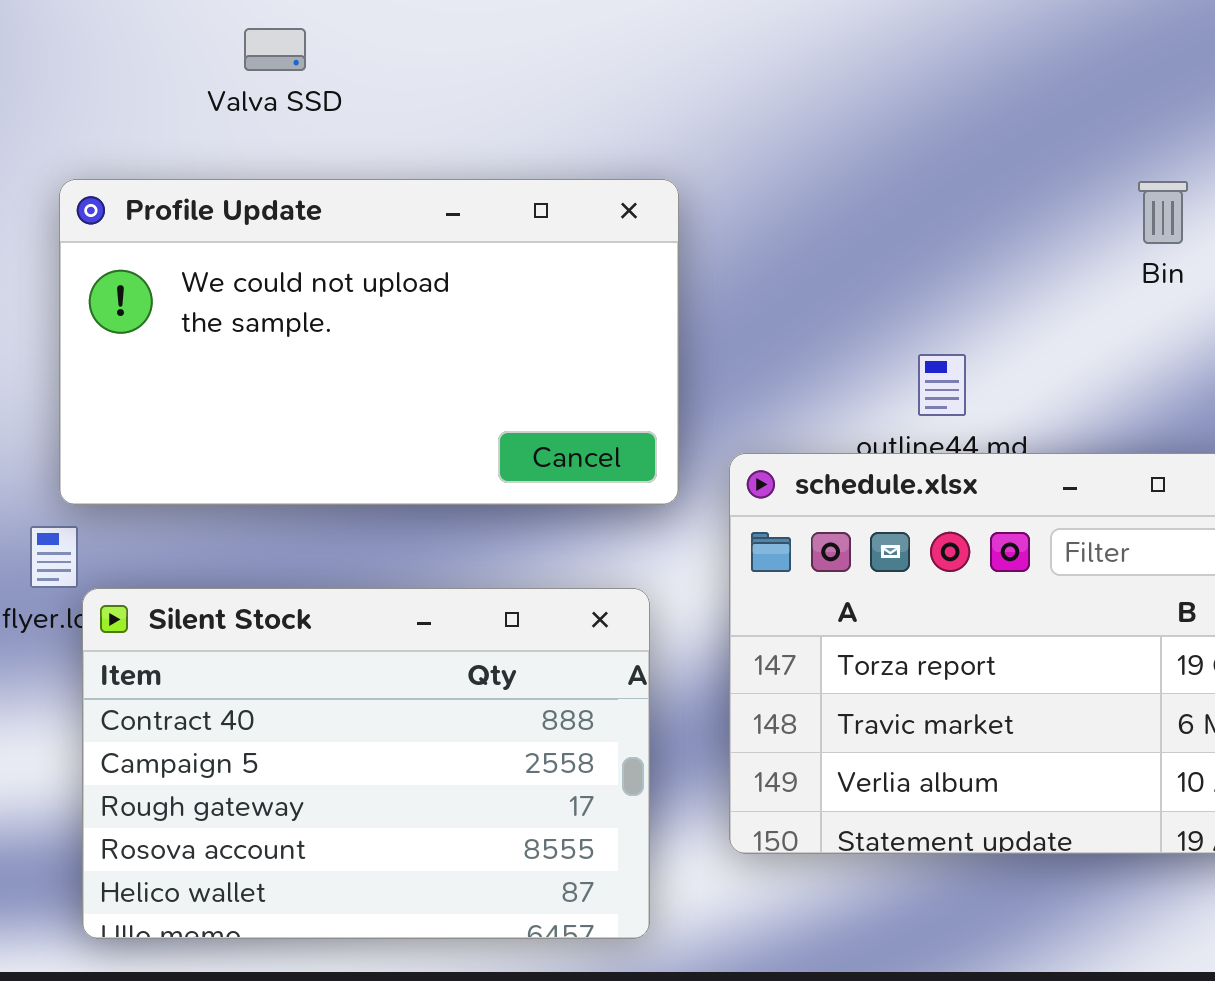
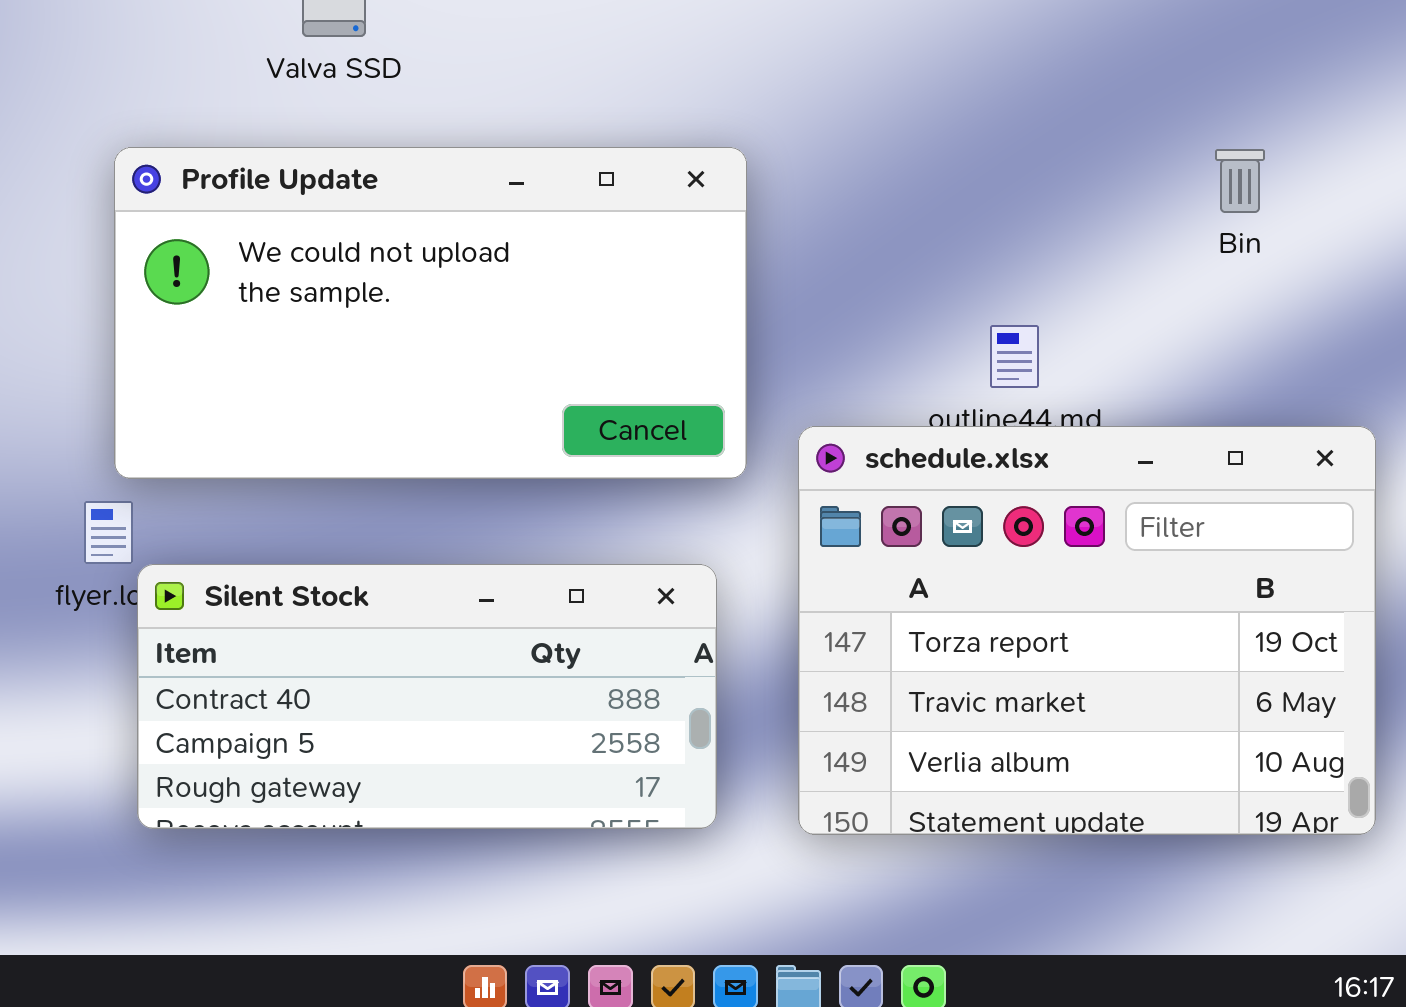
Silent Stock: [82,588,650,939] -> [137,564,717,829], resized

